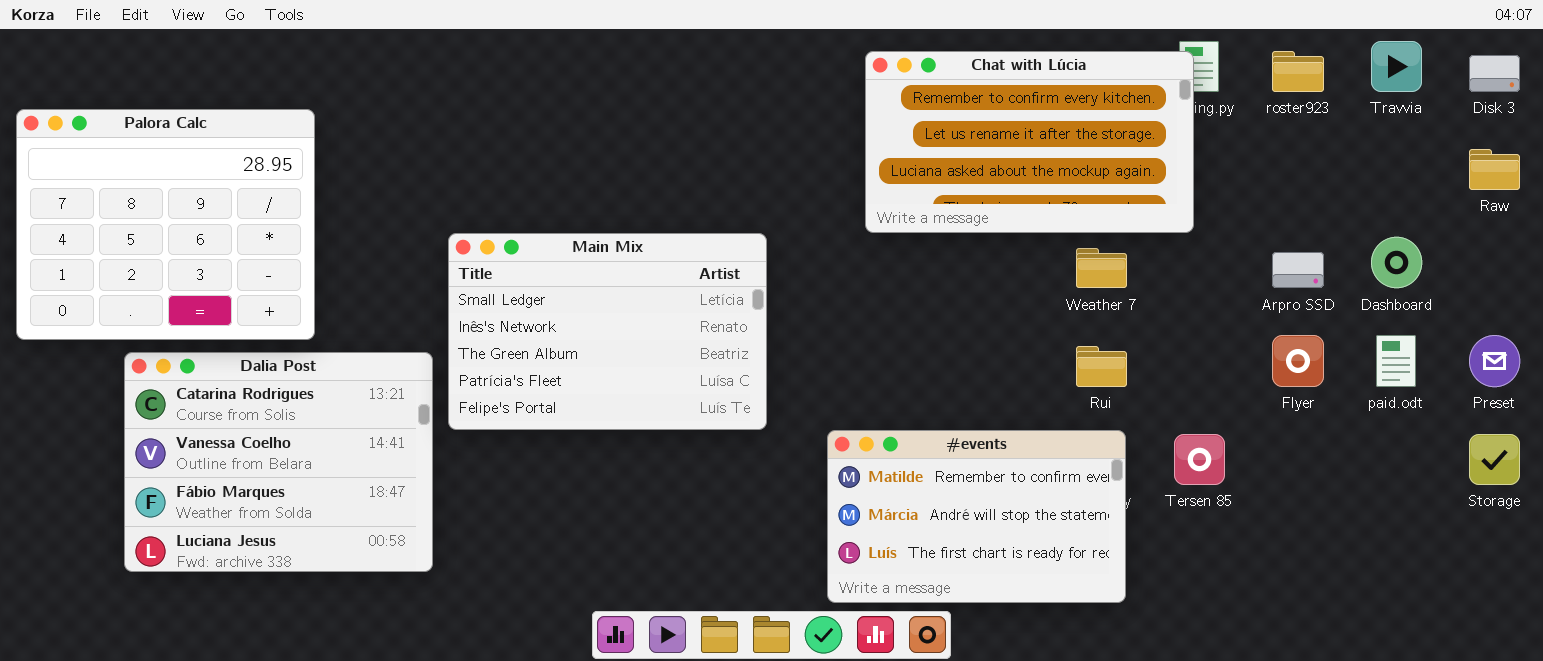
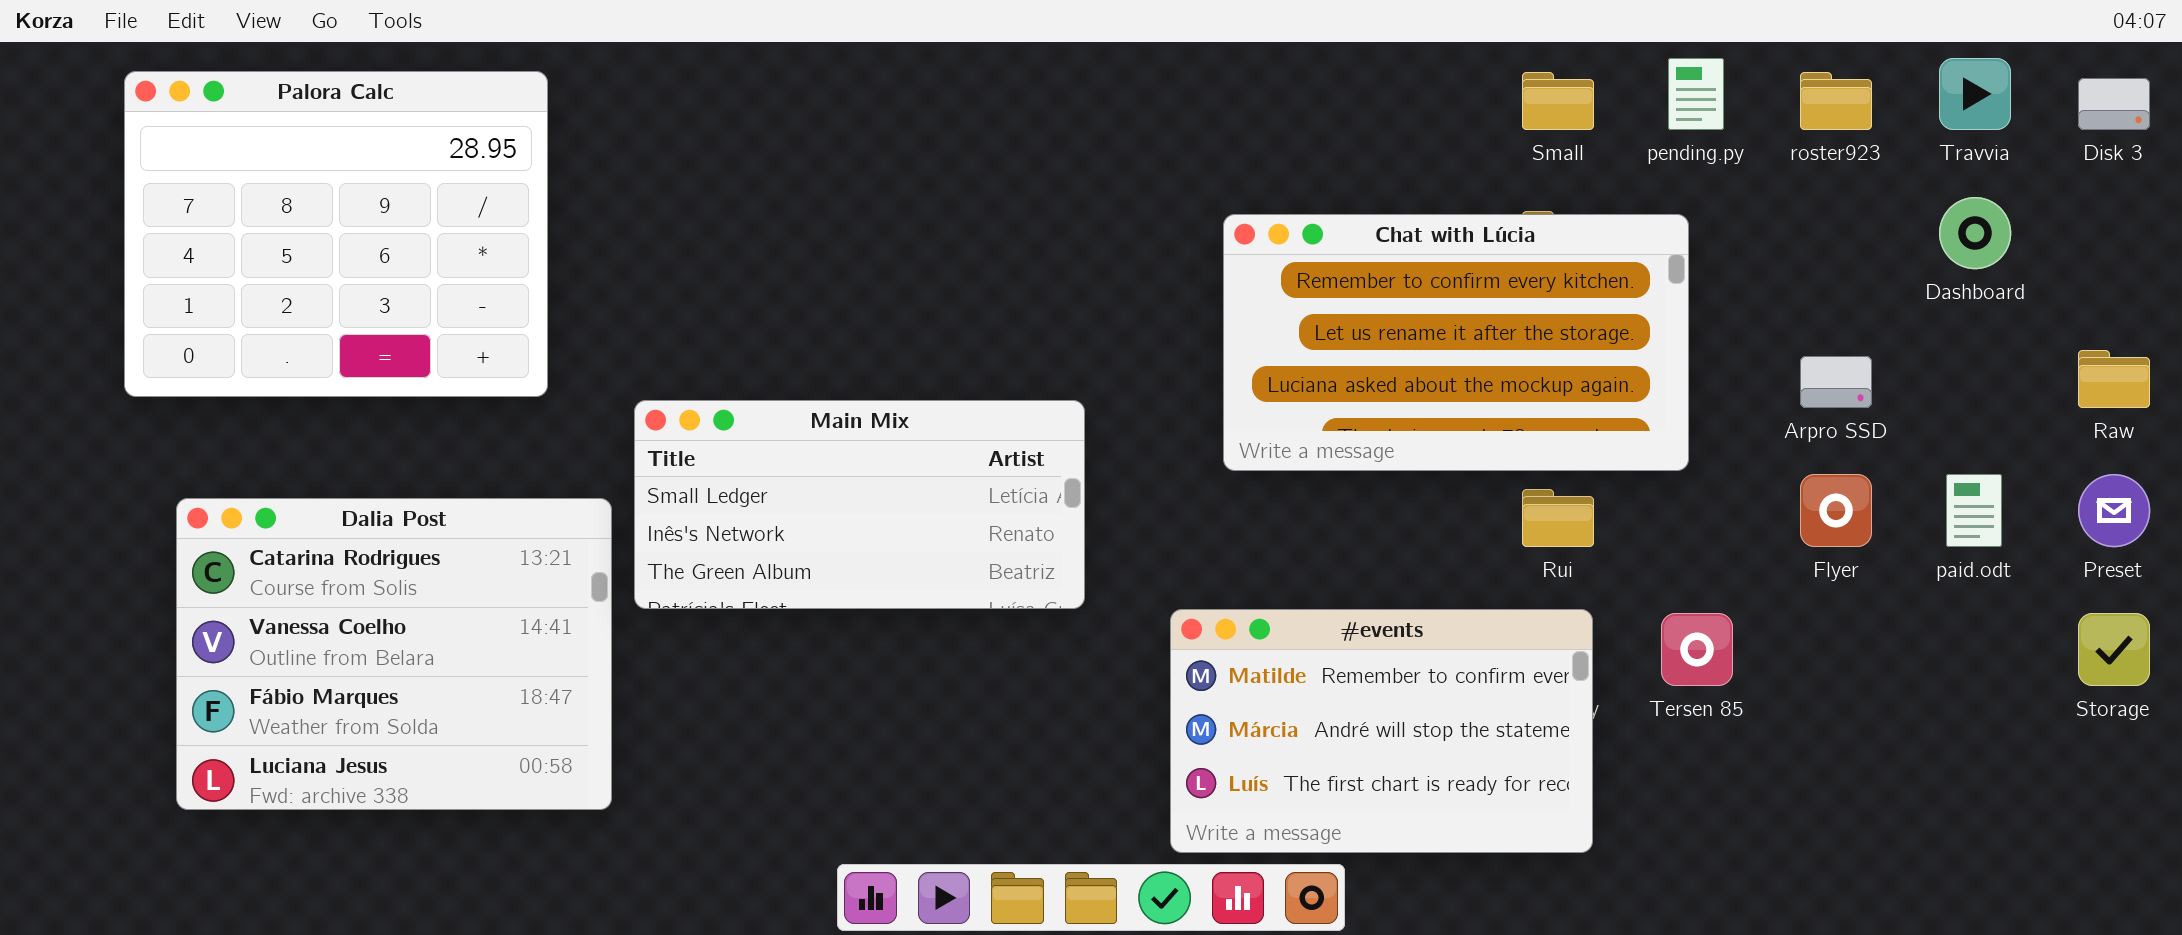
Chat with Lúcia: [865,51,1194,233] -> [1223,214,1689,471], moved
Palora Calc: [16,109,315,340] -> [124,71,548,397], moved
Raw: [1469,149,1520,190] -> [2078,350,2150,408], moved
Main Mix: [448,233,767,430] -> [634,400,1085,609], resized
Dashboard: [1371,237,1422,288] -> [1939,197,2011,269], moved

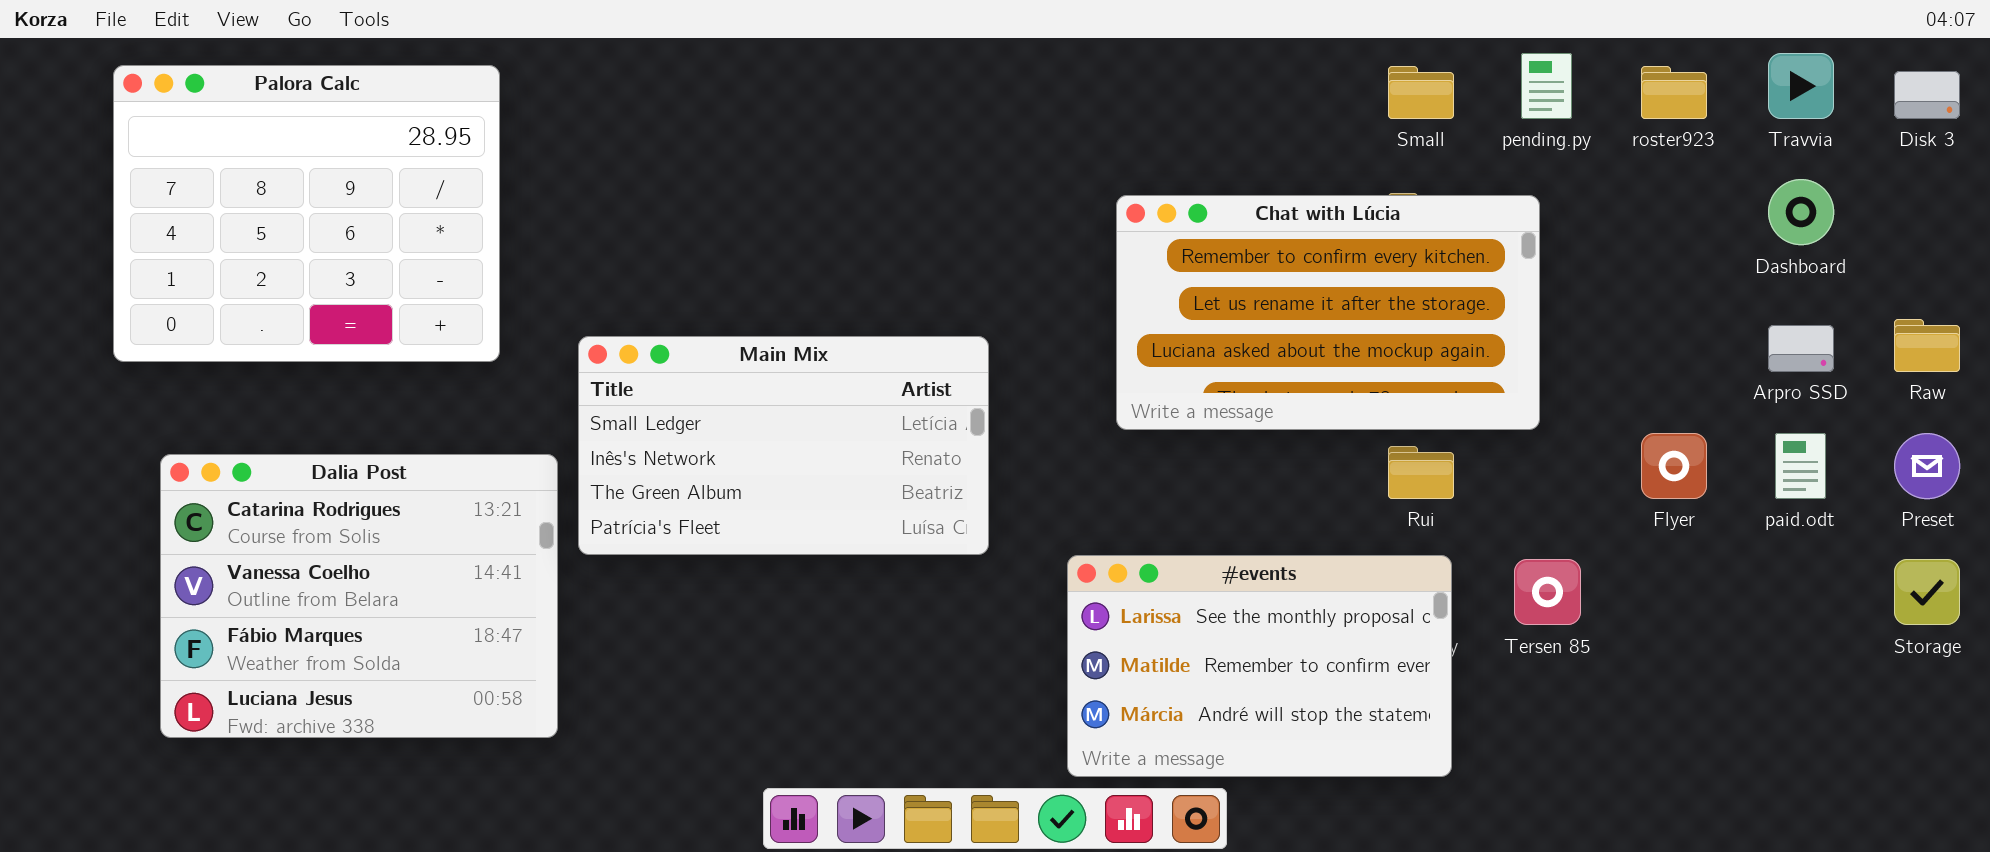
Arpro SSD: [1800,356,1872,408] -> [1768,325,1834,372], moved
Main Mix: [634,400,1085,609] -> [578,336,989,555], resized
#events: [1170,609,1593,853] -> [1067,555,1452,777], scrolled up 1 row

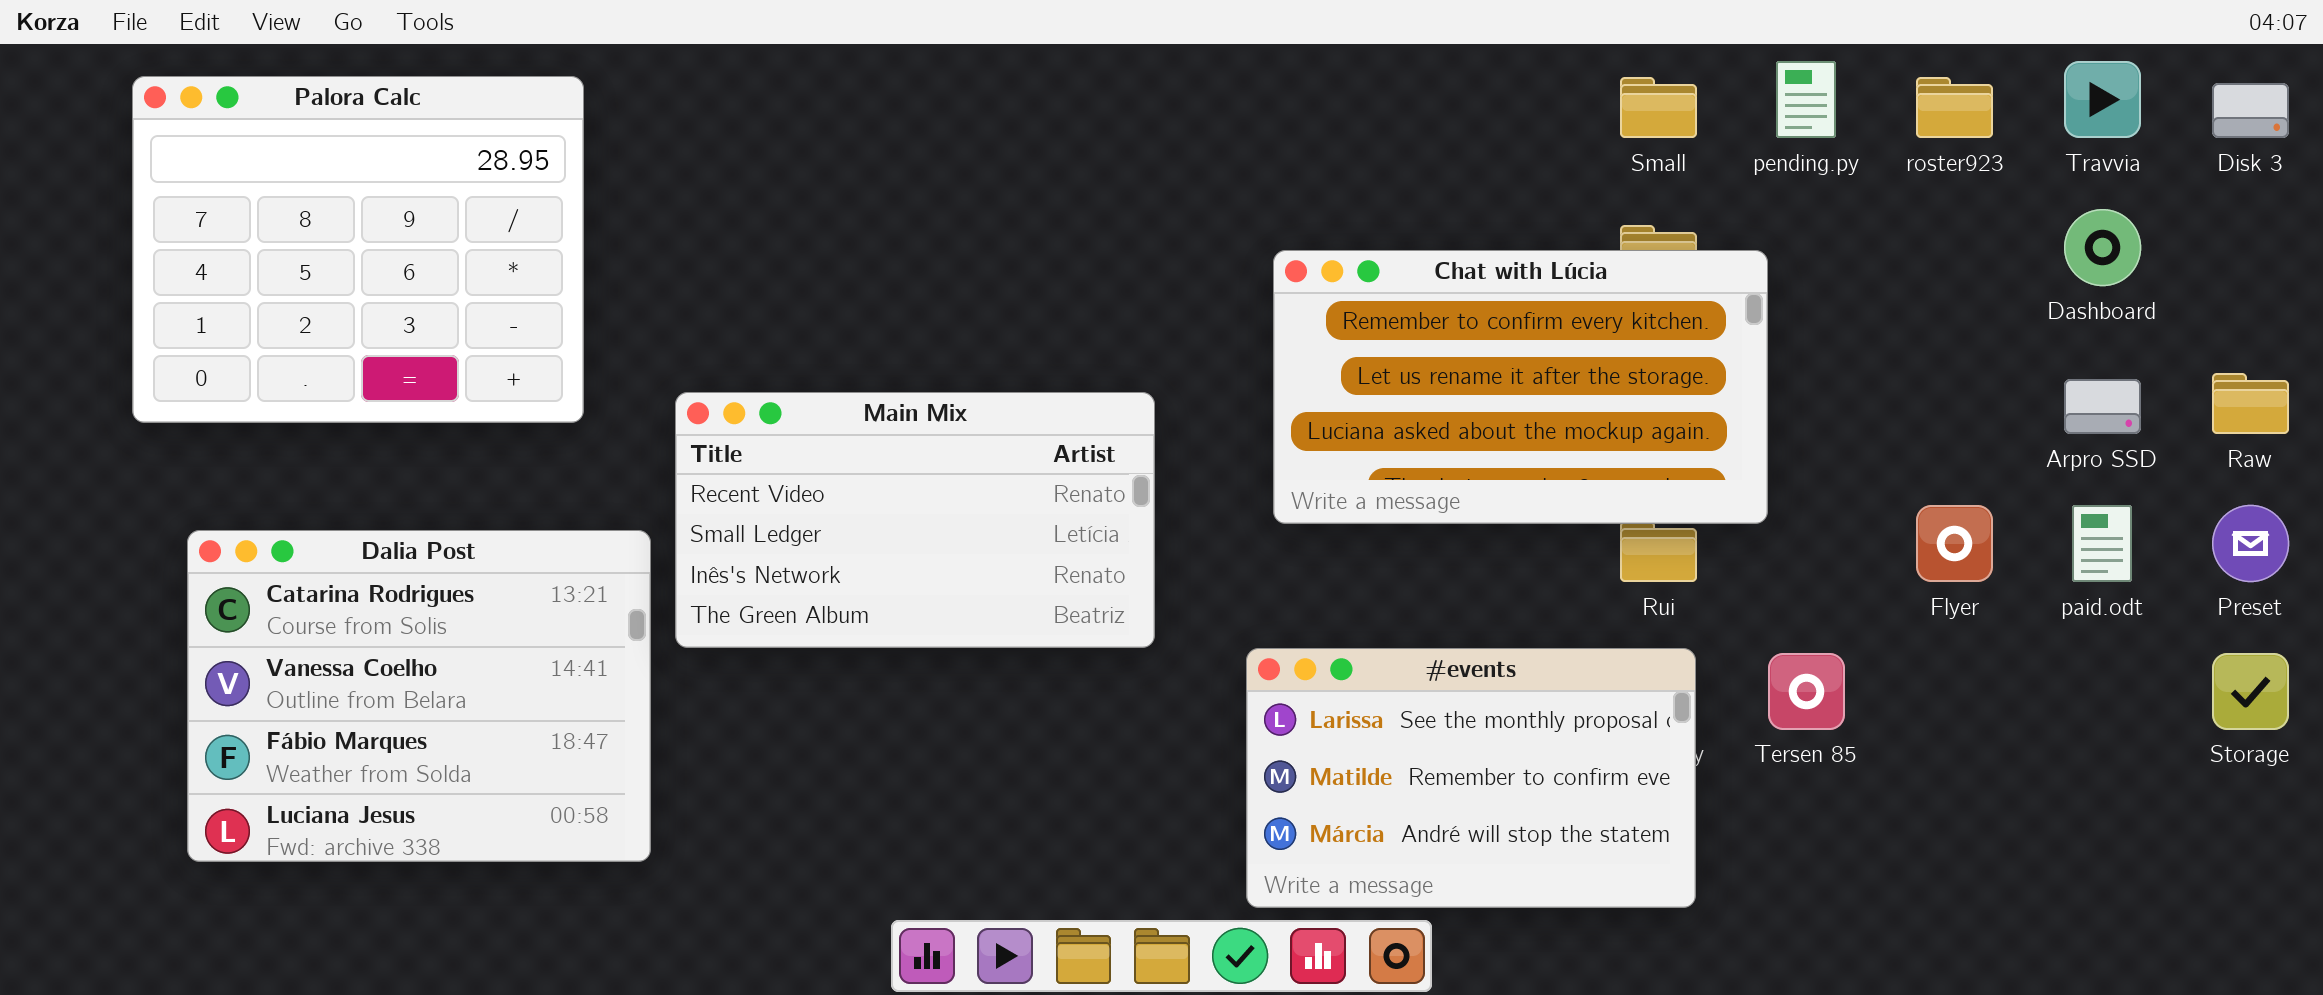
Chat with Lúcia: [1116,195,1540,430] -> [1273,250,1768,524], moved
Main Mix: [578,336,989,555] -> [675,392,1155,648], scrolled up 1 row

